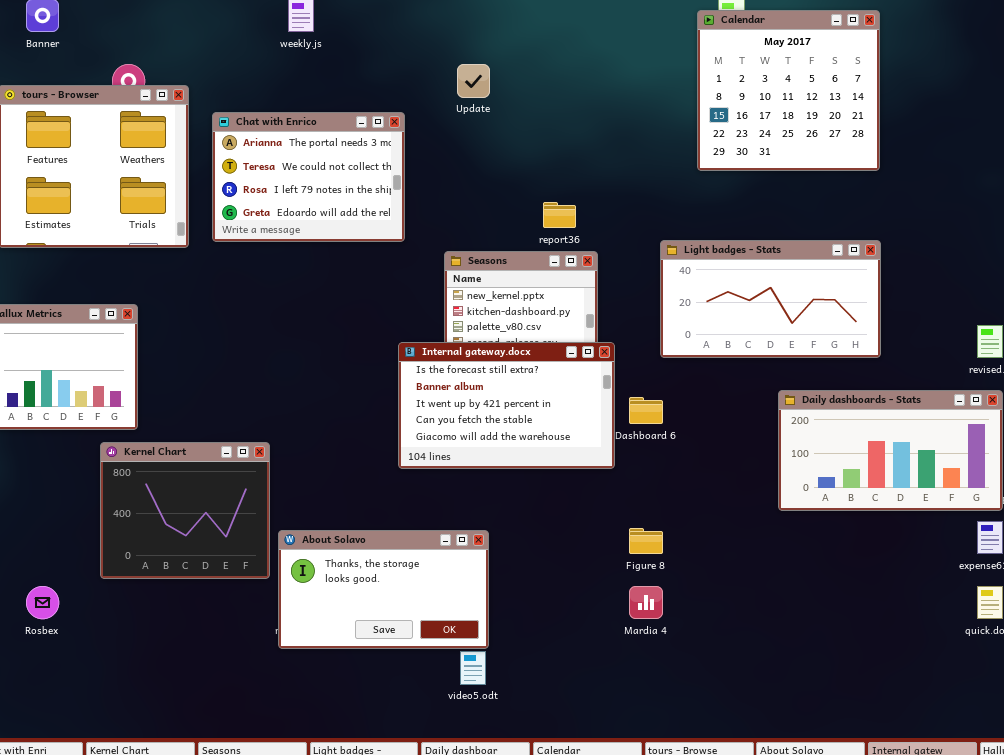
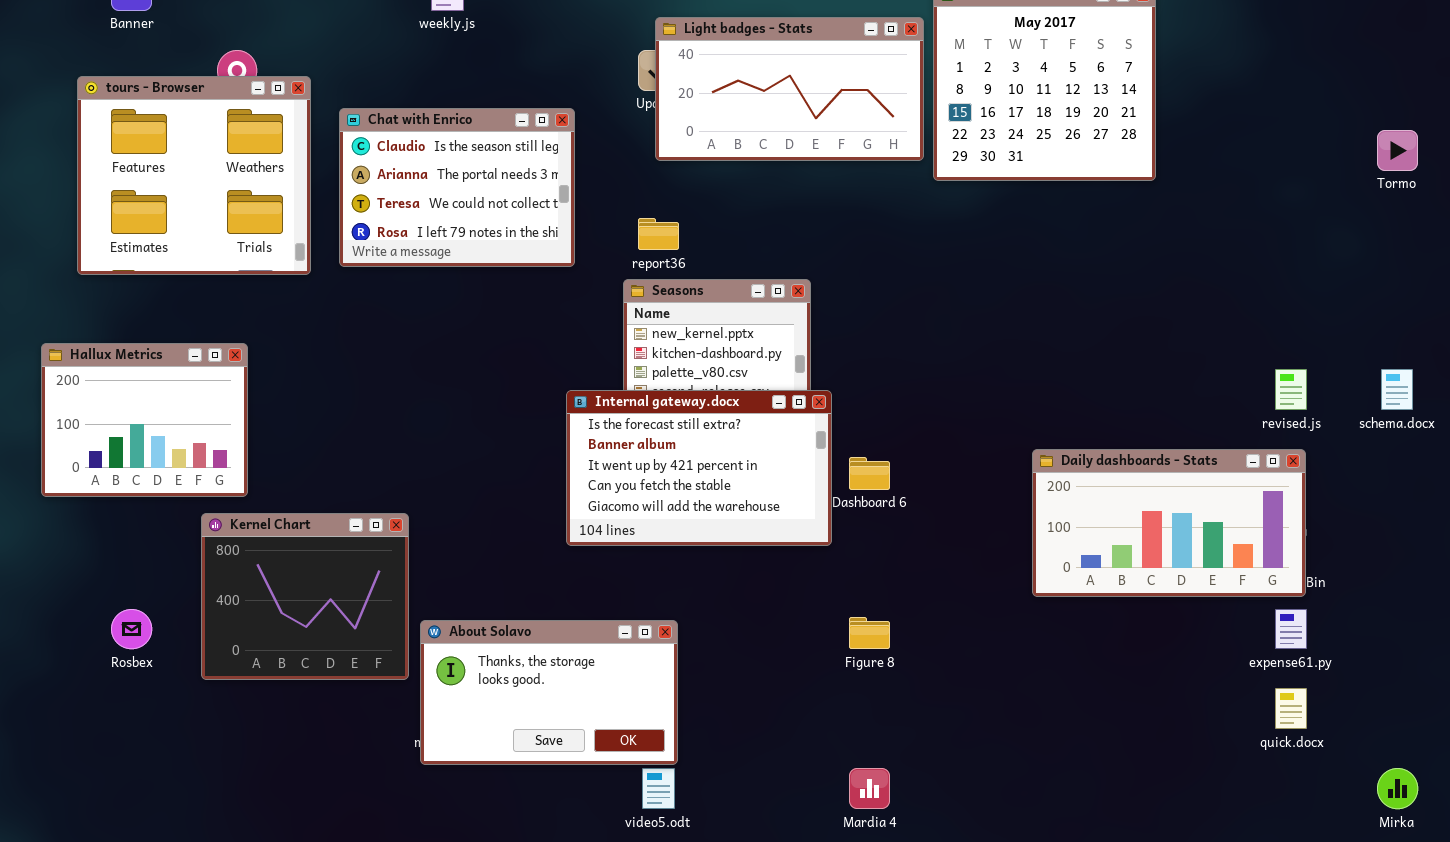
Chat with Enrico: [212,112,405,242] -> [339,108,575,267], scrolled up 1 row
report36: [543,202,576,228] -> [638,218,679,250], moved
Light badges - Stats: [660,240,881,358] -> [655,17,924,161], moved
Rosbex: [26,586,59,619] -> [111,609,152,649], moved
Mardia 4: [629,586,663,619] -> [849,768,890,809], moved

